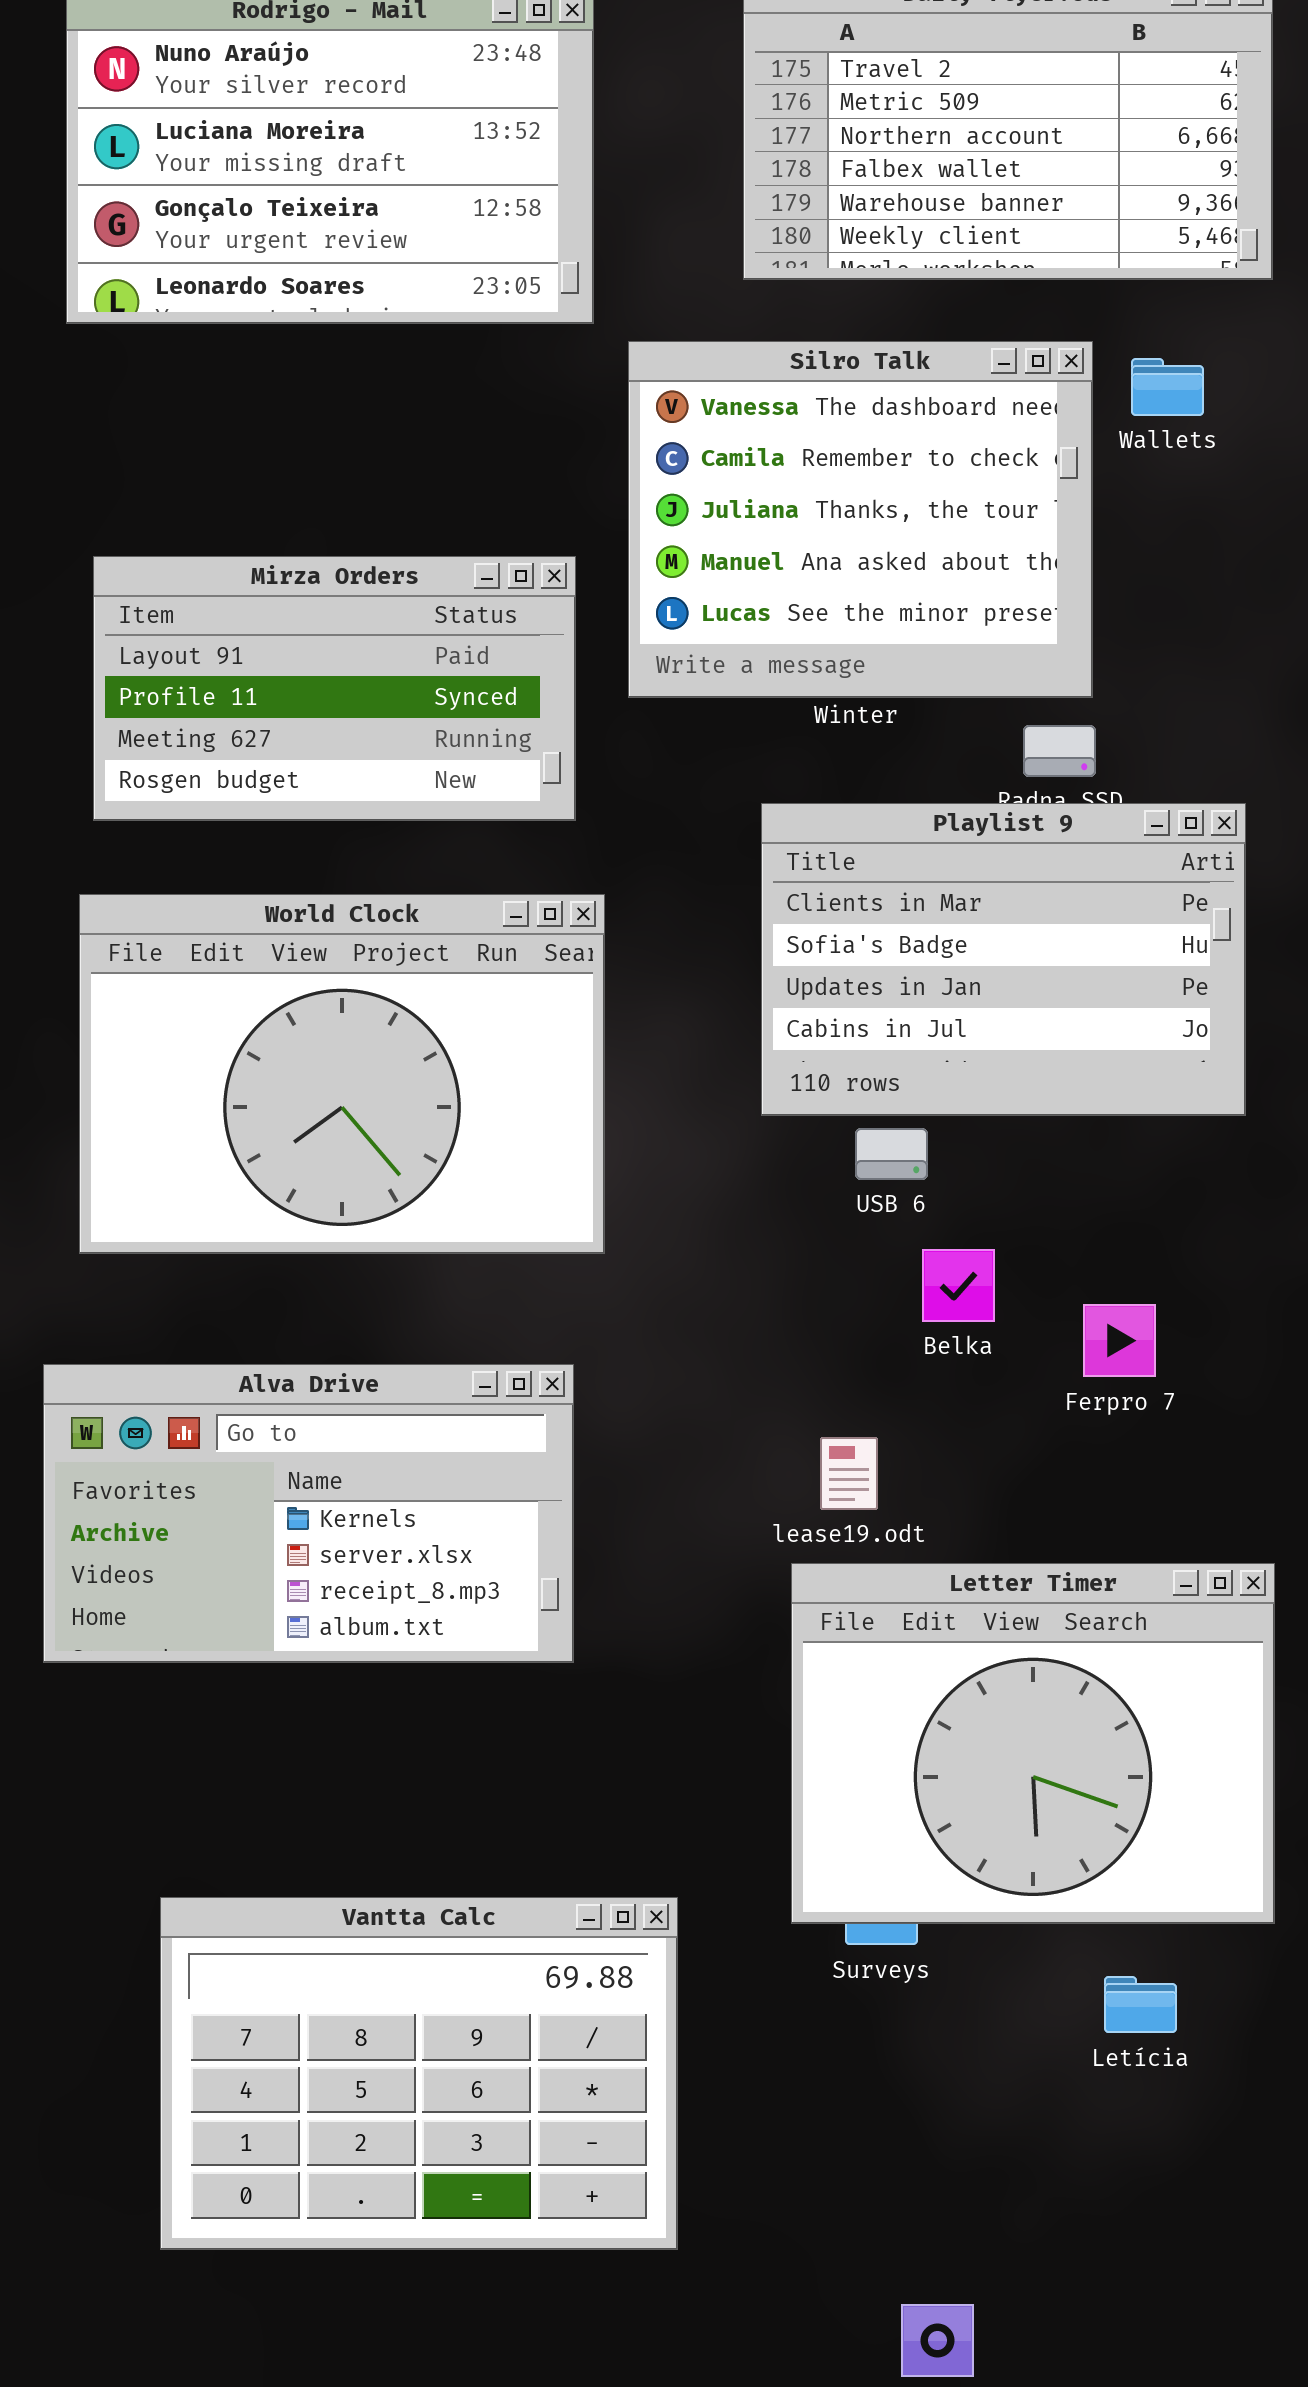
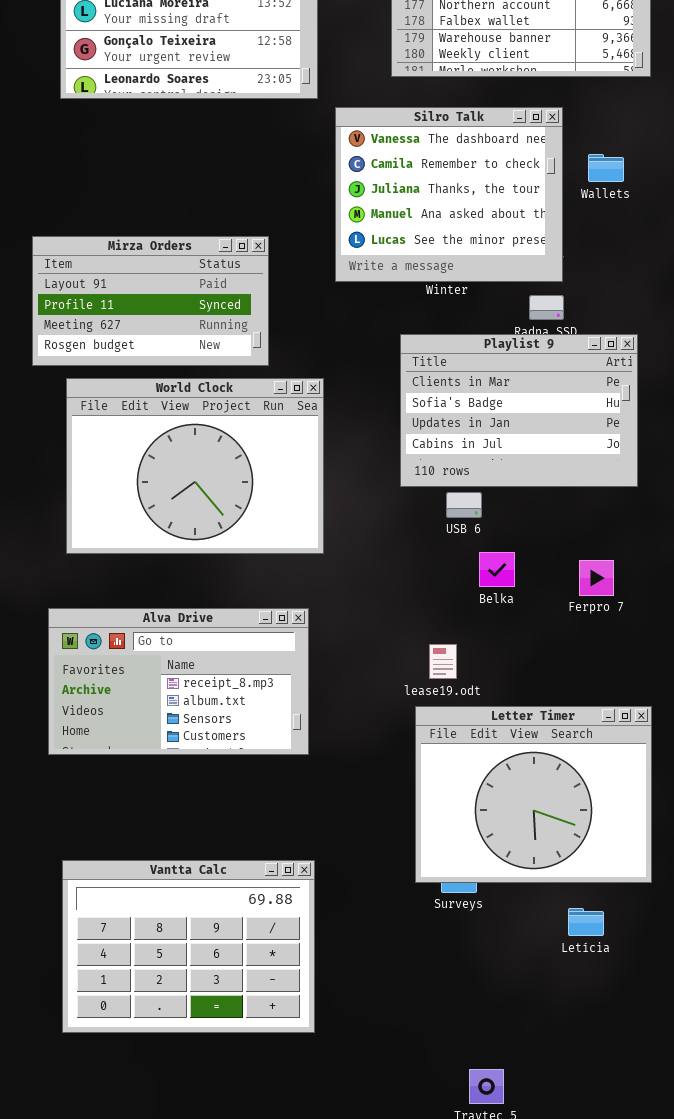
Wallets: [1131,358,1204,416] -> [588,154,624,182], moved
Mirza Orders: [93,556,576,821] -> [32,236,269,366], moved
Ferpro 7: [1083,1304,1156,1377] -> [579,560,614,596], moved
Alva Drive: [43,1364,574,1663] -> [48,608,309,755], scrolled down 2 rows
Vantta Calc: [160,1897,678,2250] -> [62,860,315,1033], moved

